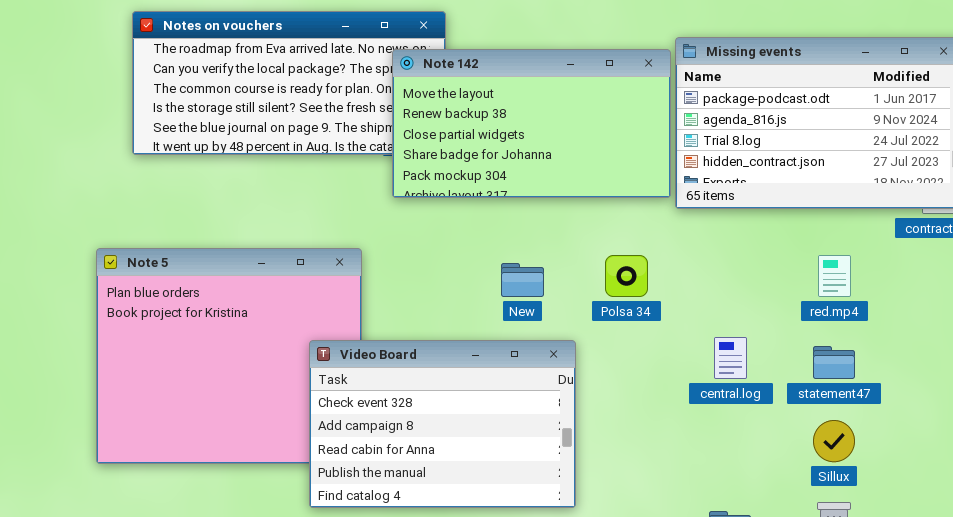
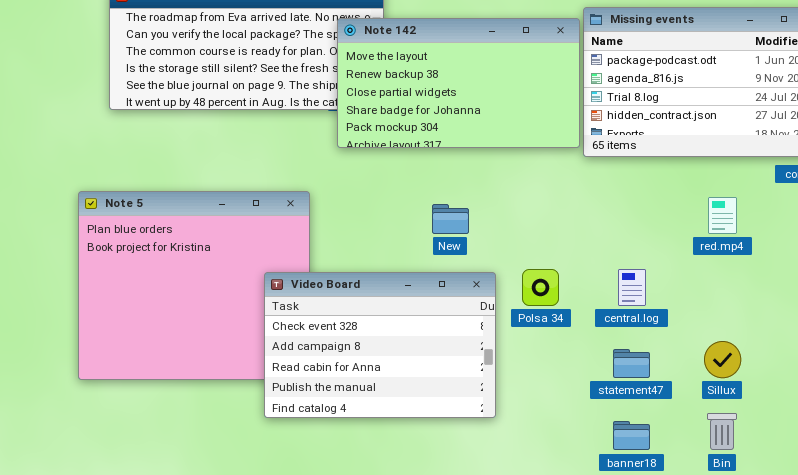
Polsa 34: [605,255,648,297] -> [522,269,559,306], moved
statement47: [813,346,855,379] -> [613,349,650,378], moved

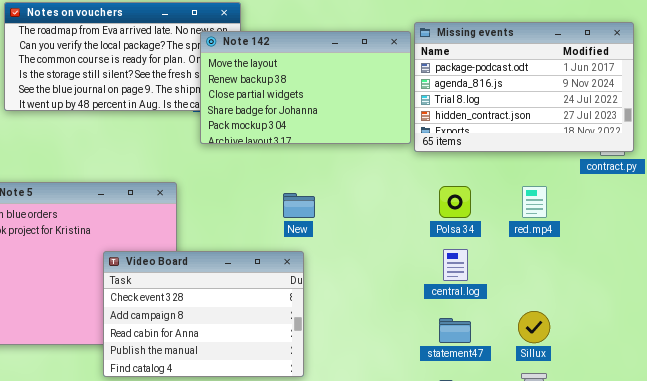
Polsa 34: [522,269,559,306] -> [439,186,471,218], moved
Video Board: [264,272,496,418] -> [103,251,304,377], moved

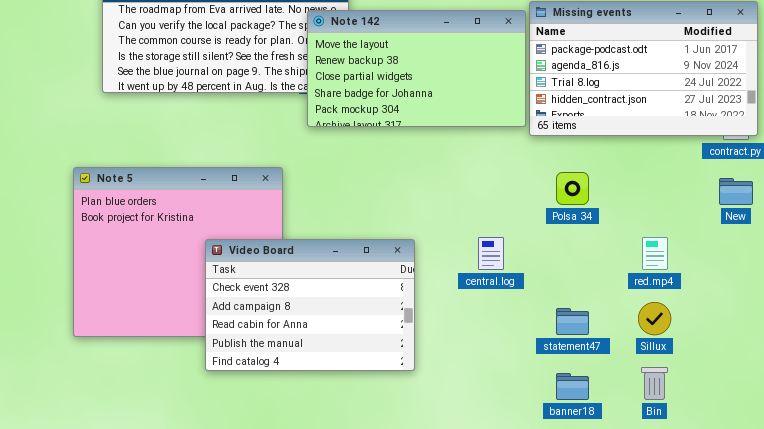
red.mp4: [522,186,547,218] -> [642,237,668,270], moved
New: [283,193,315,218] -> [719,178,753,205], moved
central.log: [443,249,468,281] -> [478,237,504,270], moved

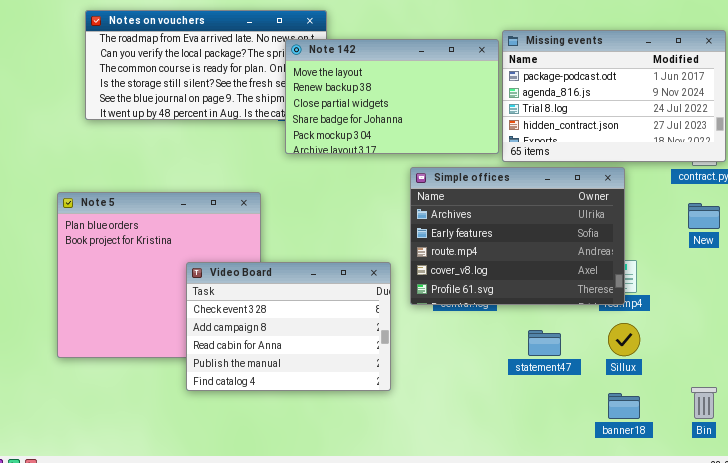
Simple offices: none -> [410,167,625,305], opened
Bin: [641,367,668,400] -> [691,387,717,419], moved
banner18: [556,373,589,400] -> [608,393,640,419], moved

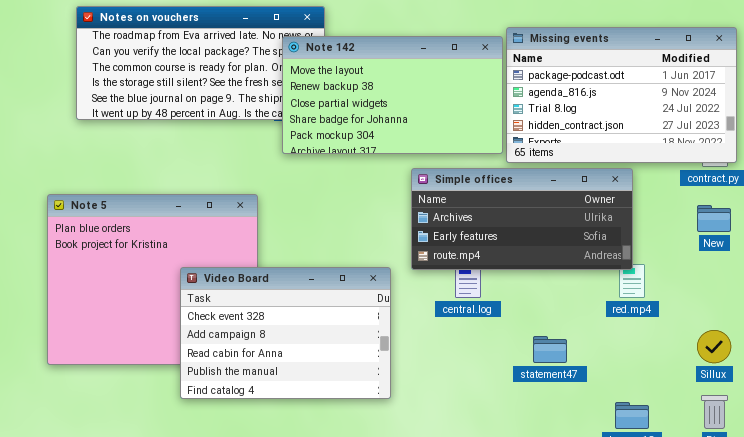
Simple offices: [410,167,625,305] -> [411,168,633,270], resized
Sillux: [608,323,640,356] -> [697,330,731,363], moved

